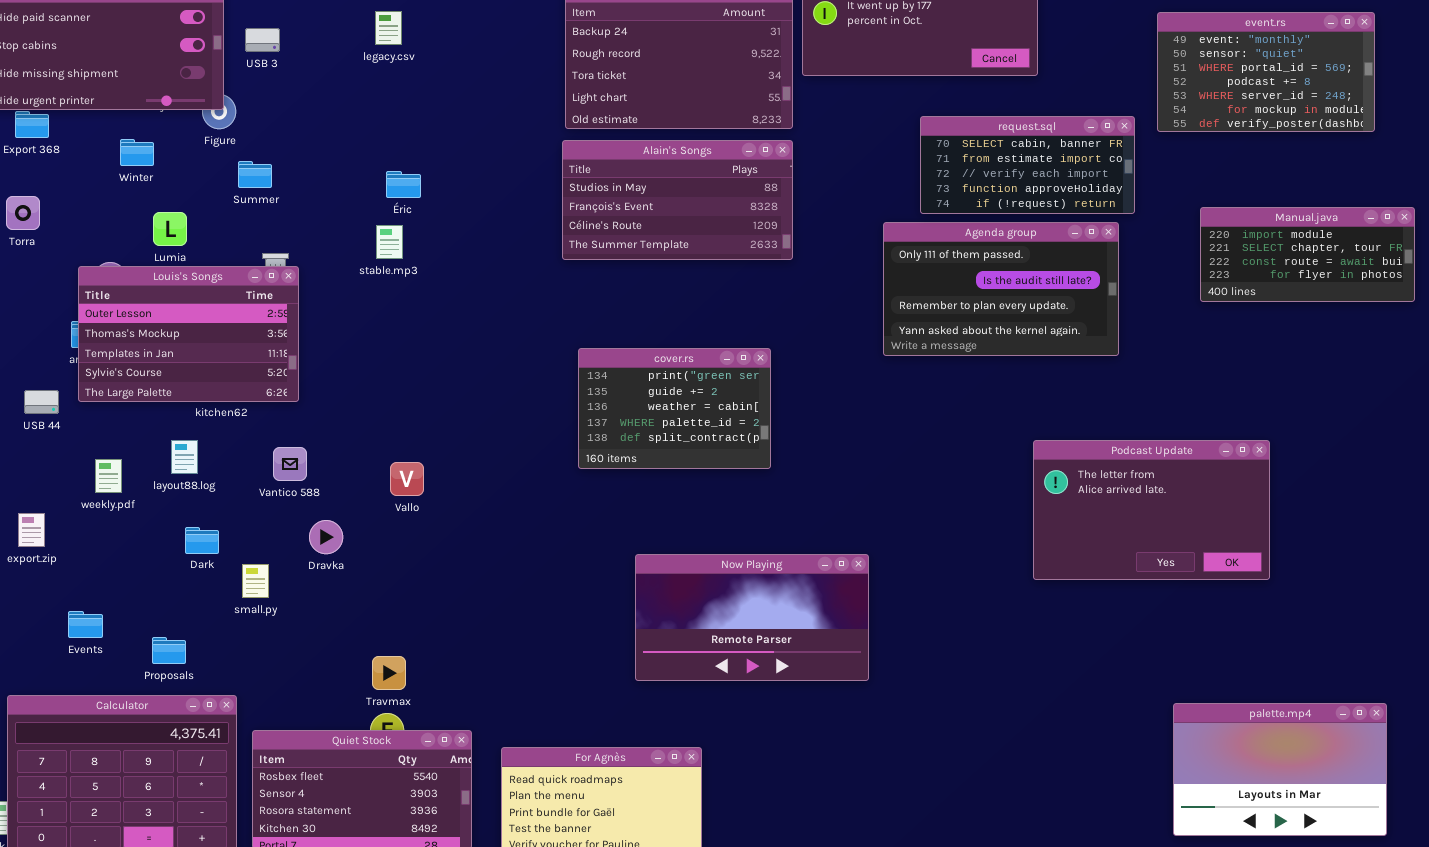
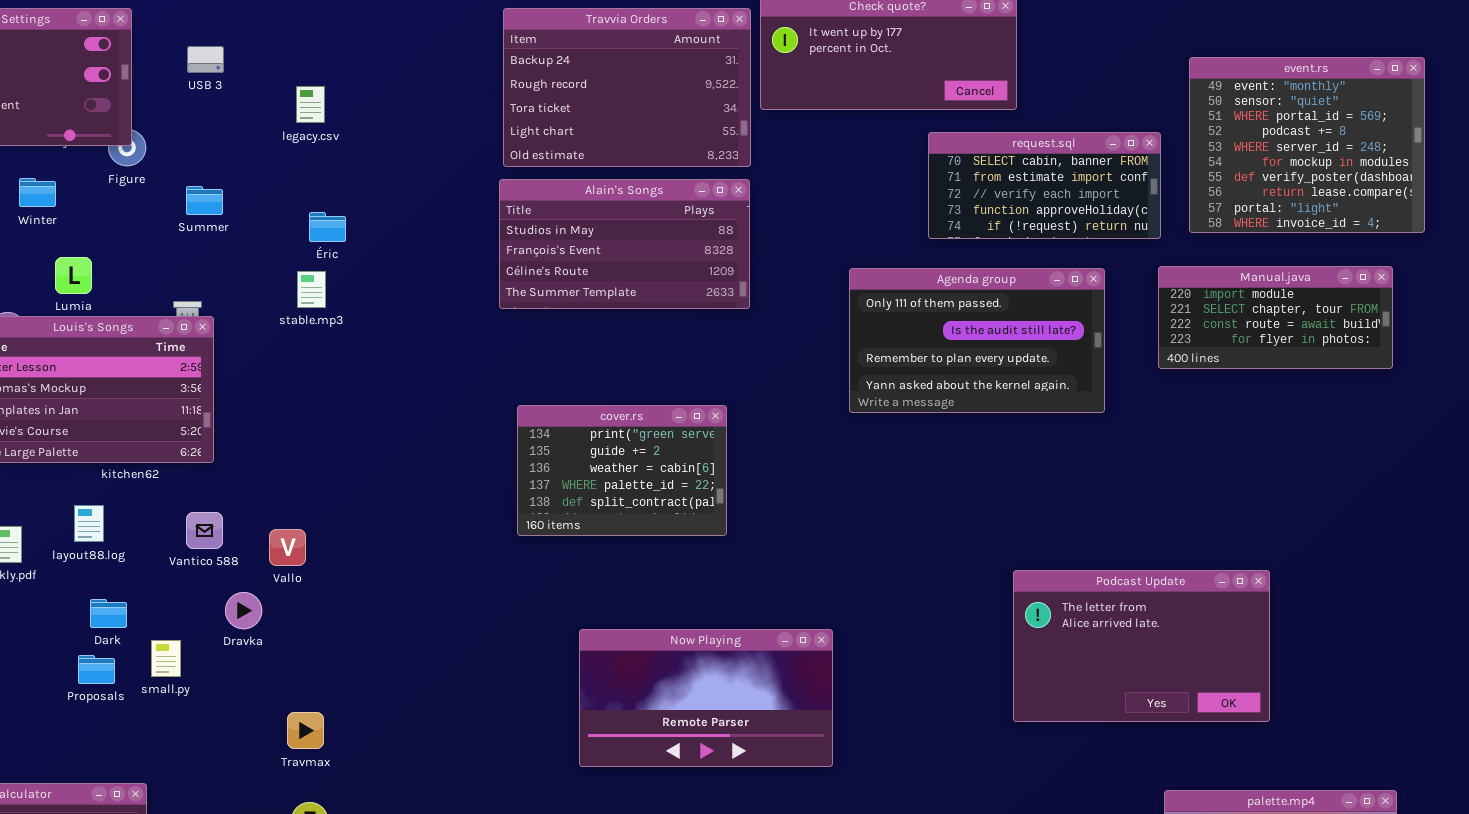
legacy.csv: [375,11,402,45] -> [296,86,325,123], moved
event.rs: [1157,12,1375,132] -> [1189,57,1425,233], moved, resized
USB 3: [245,28,280,52] -> [187,46,224,73], moved
request.sql: [920,116,1135,214] -> [928,132,1161,239], moved
Summer: [238,161,272,188] -> [186,186,223,215], moved
Manual.java: [1200,207,1415,302] -> [1158,266,1393,369], moved
Podcast Update: [1033,440,1270,580] -> [1013,570,1270,722], moved
Vallo: [390,462,424,496] -> [269,529,306,566], moved
Proposals: [152,637,186,664] -> [78,655,115,684], moved
Travmax: [372,656,406,690] -> [287,712,324,749], moved

